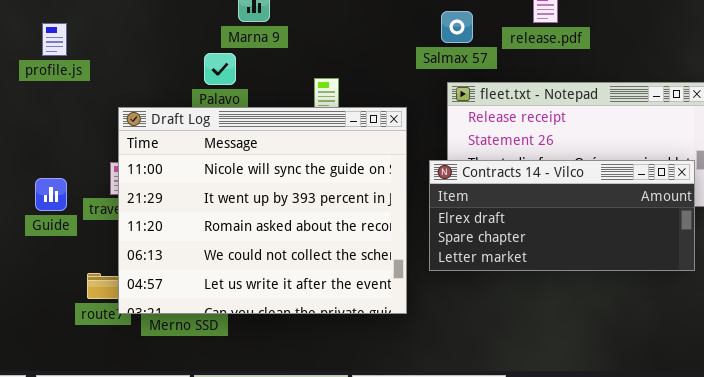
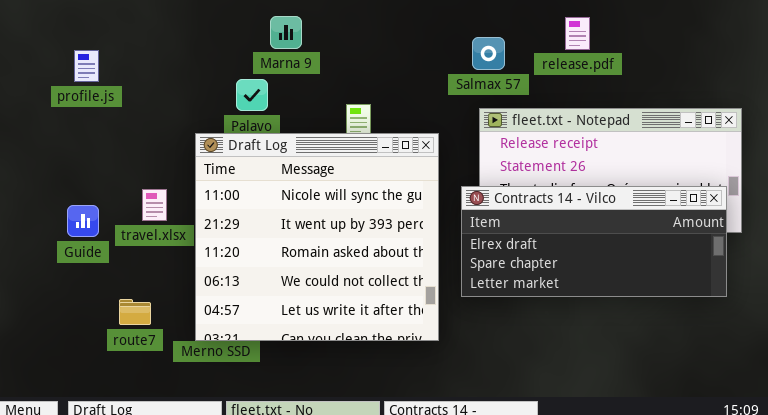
Draft Log: [118,107,407,314] -> [195,133,439,341], resized

